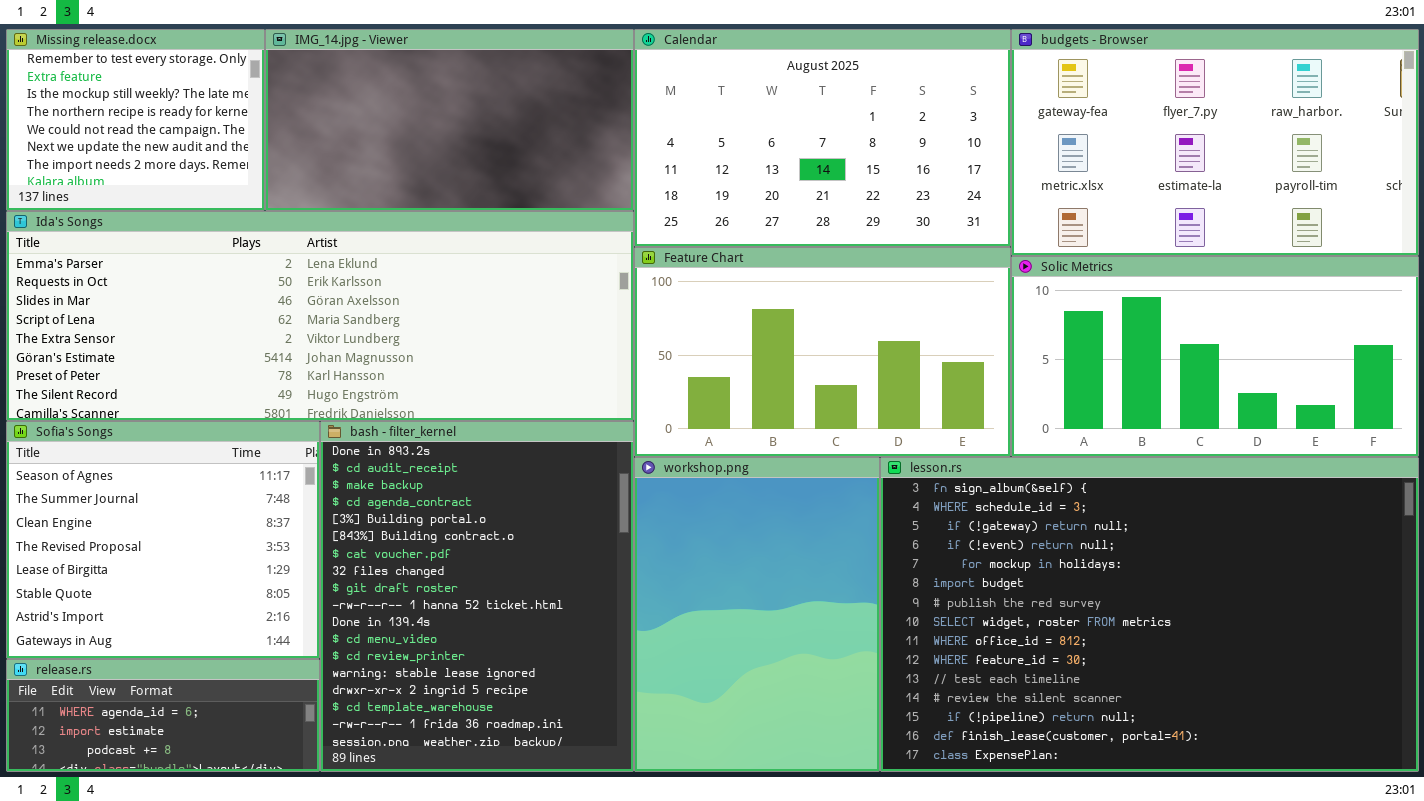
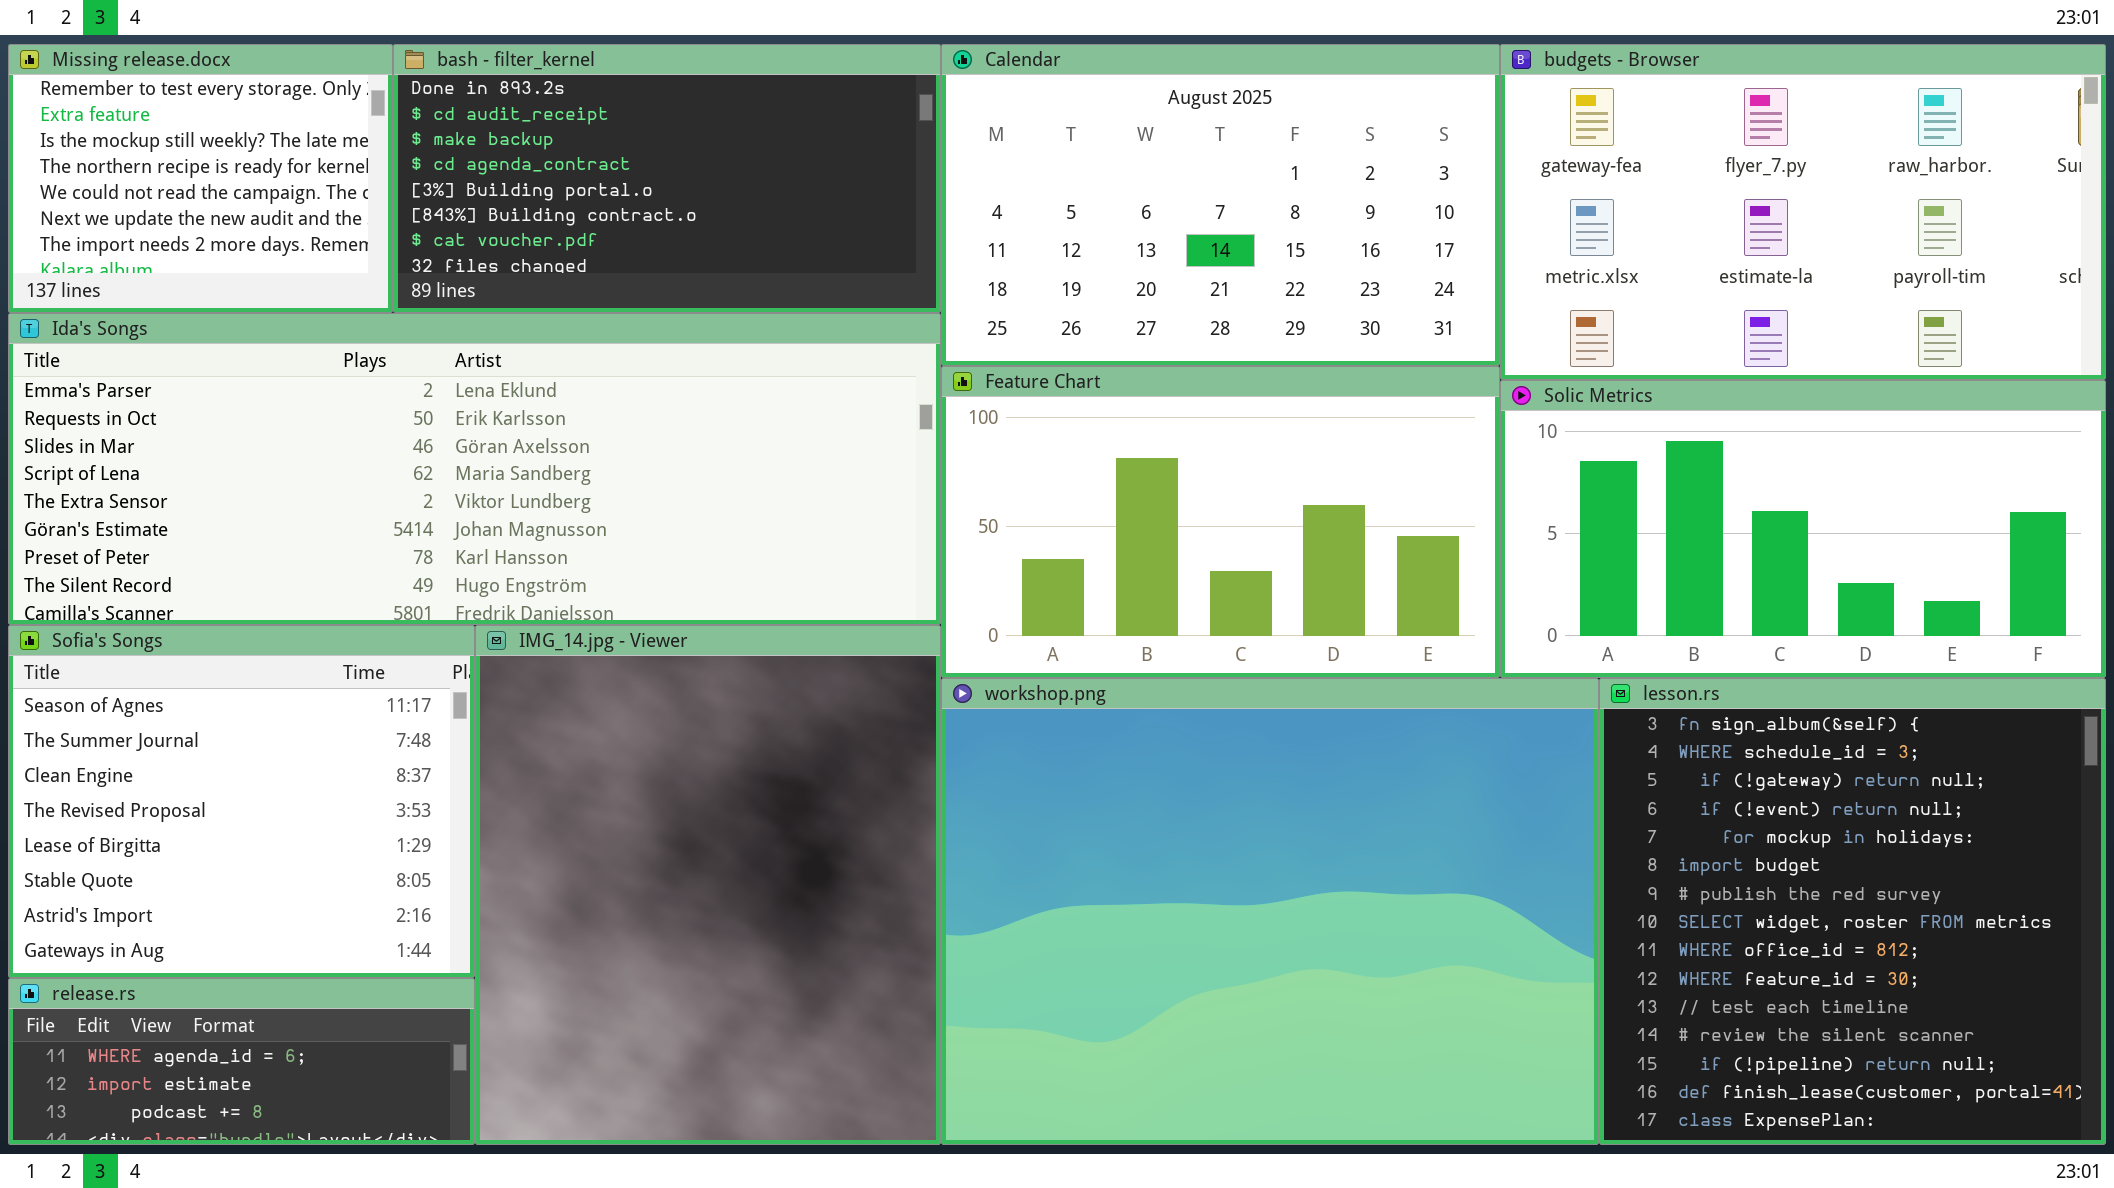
IMG_14.jpg - Viewer: [265,29,634,211] -> [475,625,941,1145], moved, resized
bash - filter_kernel: [320,421,634,772] -> [393,44,941,313], moved, resized
workshop.png: [634,457,880,772] -> [941,678,1599,1145], resized
lesson.rs: [880,457,1419,772] -> [1599,678,2106,1145], resized

